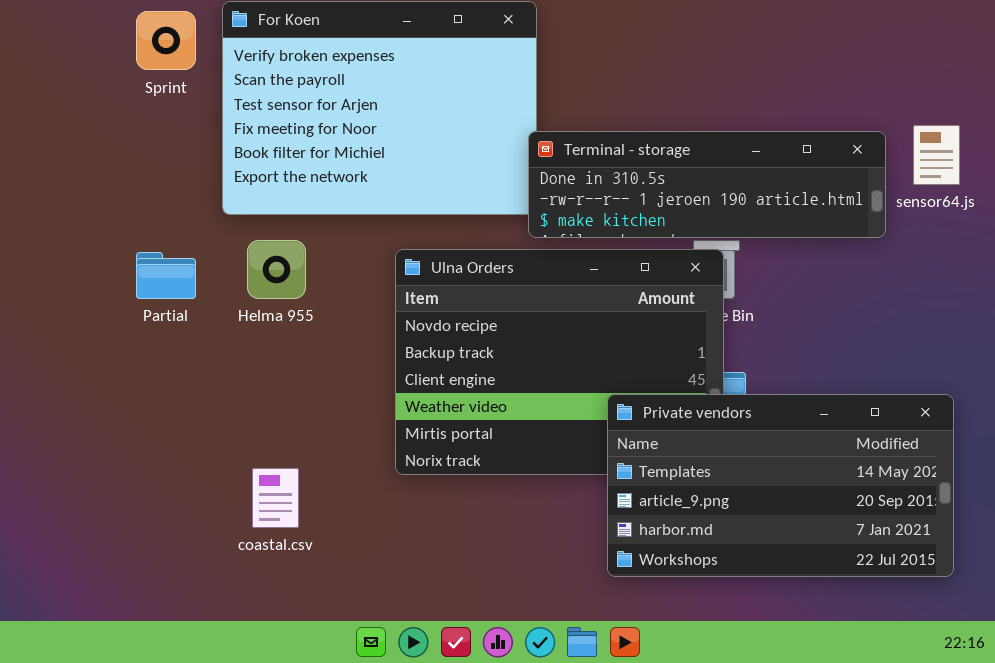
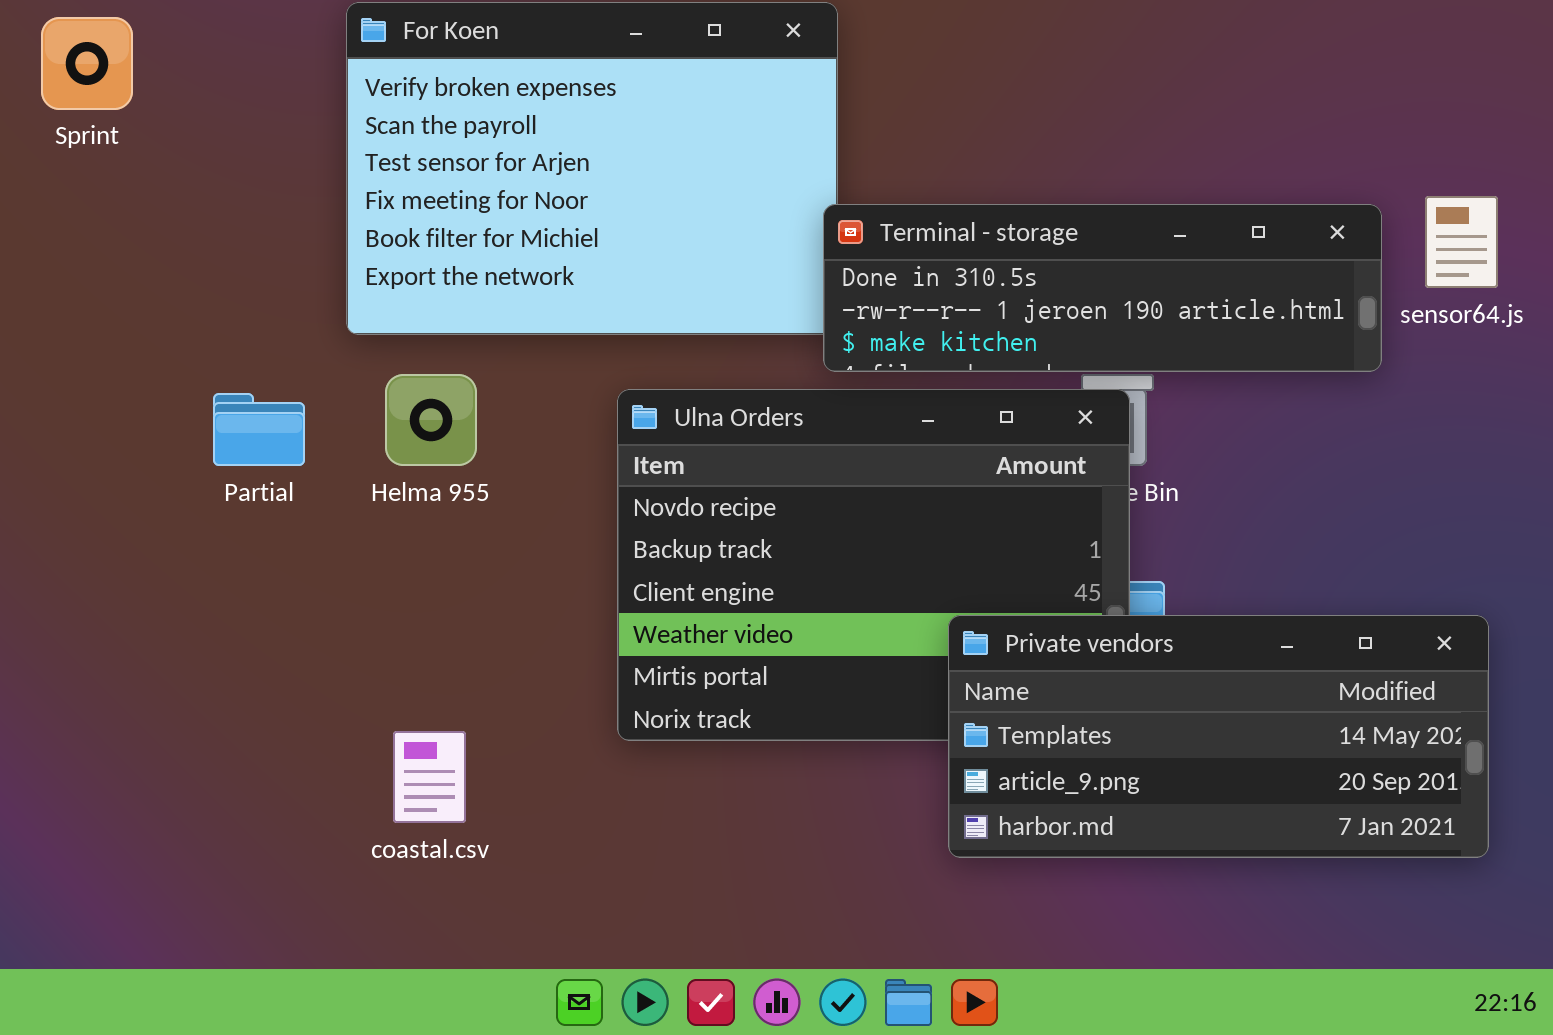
Sprint: [136,11,196,70] -> [41,17,133,110], moved
Private vendors: [607,394,954,577] -> [948,615,1489,858], resized

